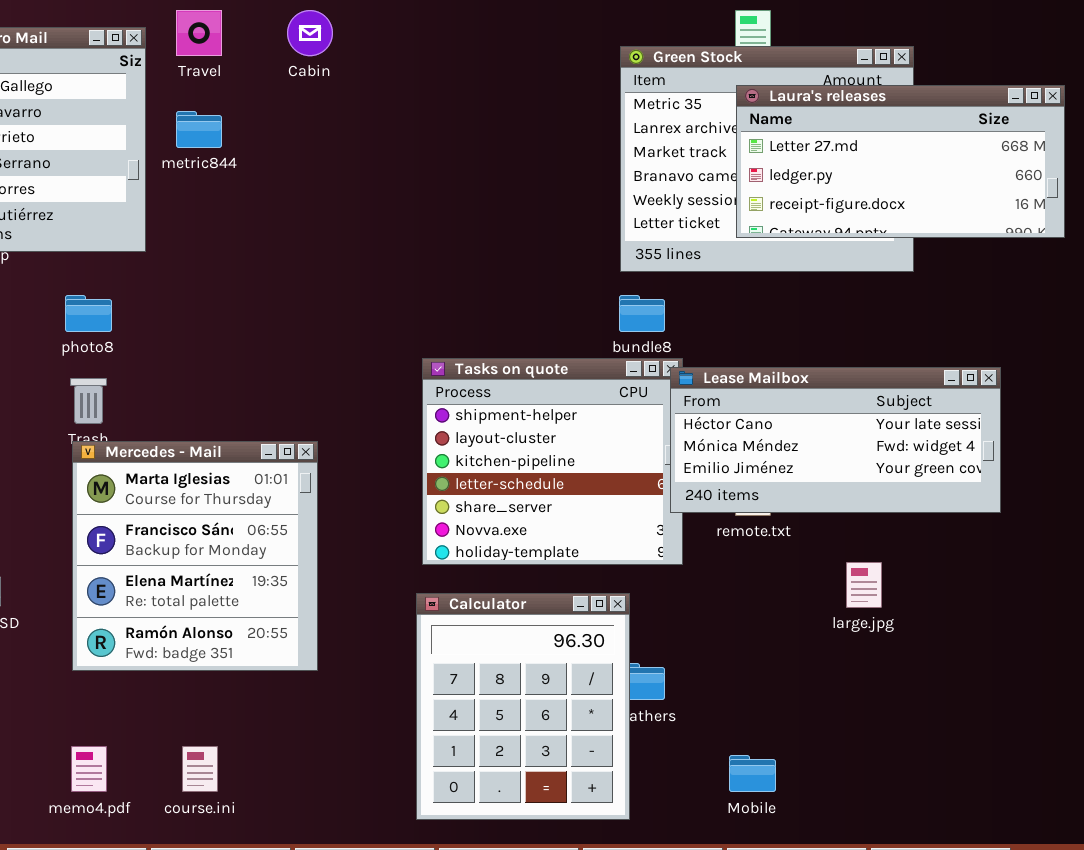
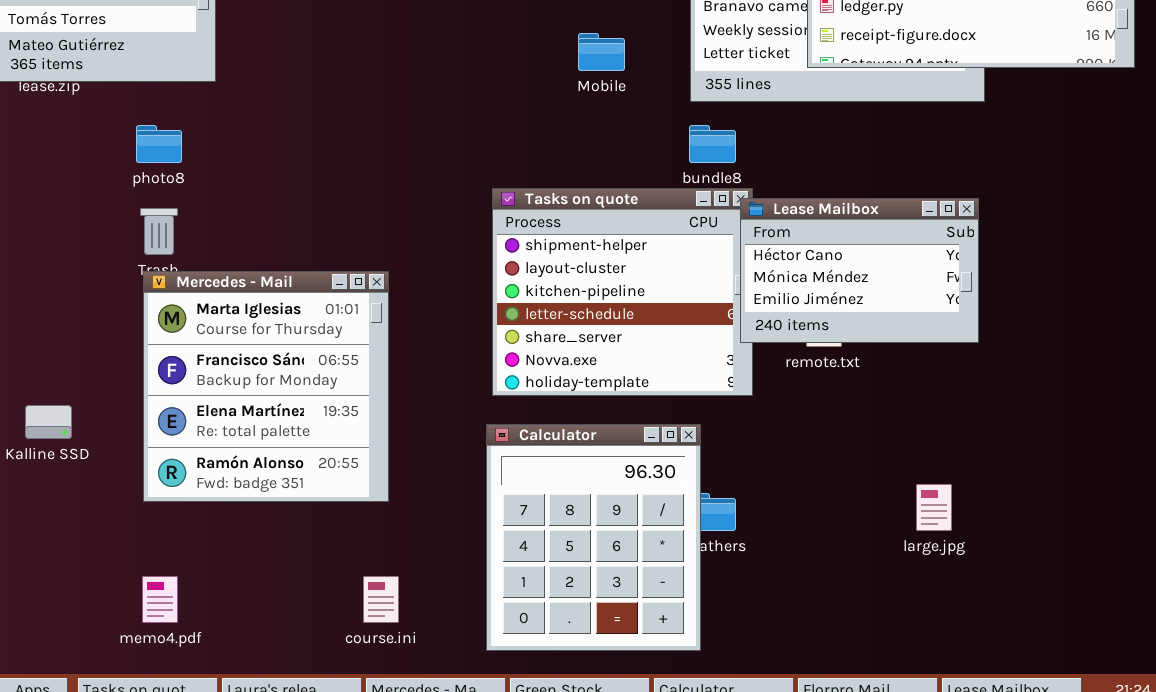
Lease Mailbox: [670,367,1001,513] -> [740,198,979,343], resized
large.jpg: [846,562,882,608] -> [916,484,952,531], moved
course.ini: [182,746,218,792] -> [363,576,399,623], moved
Mobile: [729,755,776,792] -> [578,33,625,71], moved

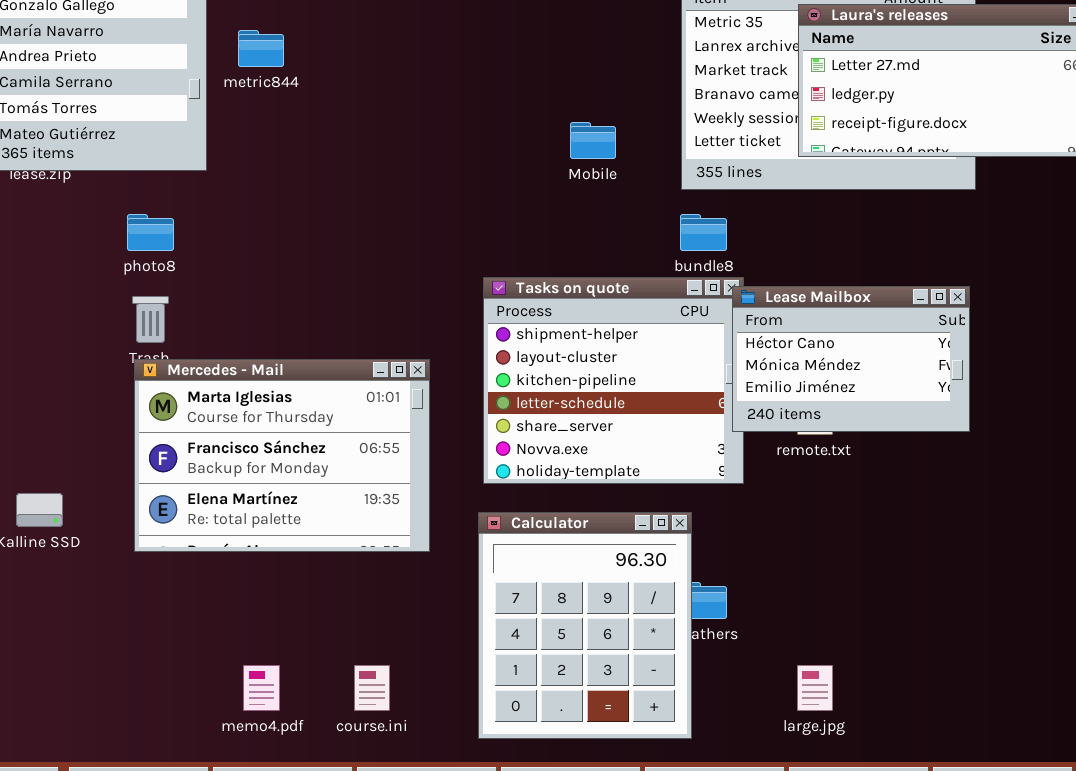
Mercedes - Mail: [143,271,389,502] -> [134,359,430,552], resized
large.jpg: [916,484,952,531] -> [797,665,833,711], moved
memo4.pdf: [142,576,178,623] -> [243,665,280,711], moved

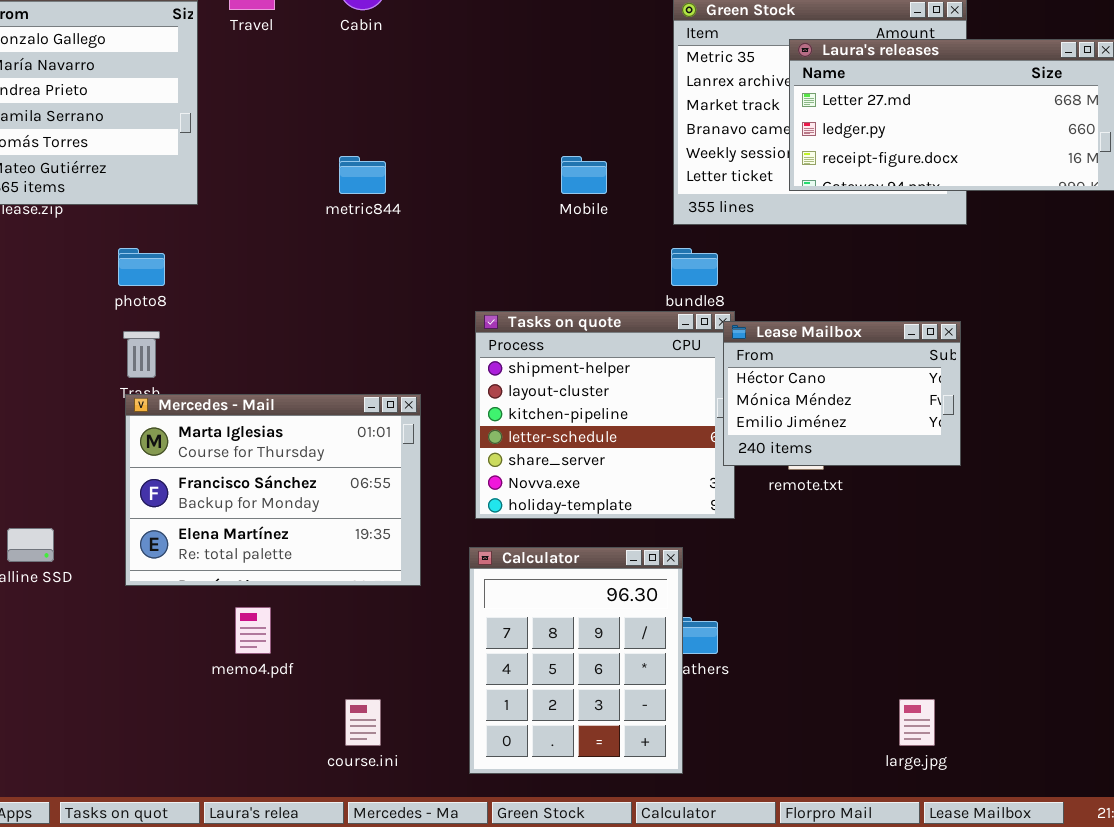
metric844: [238,30,284,67] -> [339,156,386,194], moved
memo4.pdf: [243,665,280,711] -> [235,607,271,654], moved
large.jpg: [797,665,833,711] -> [899,699,935,746], moved

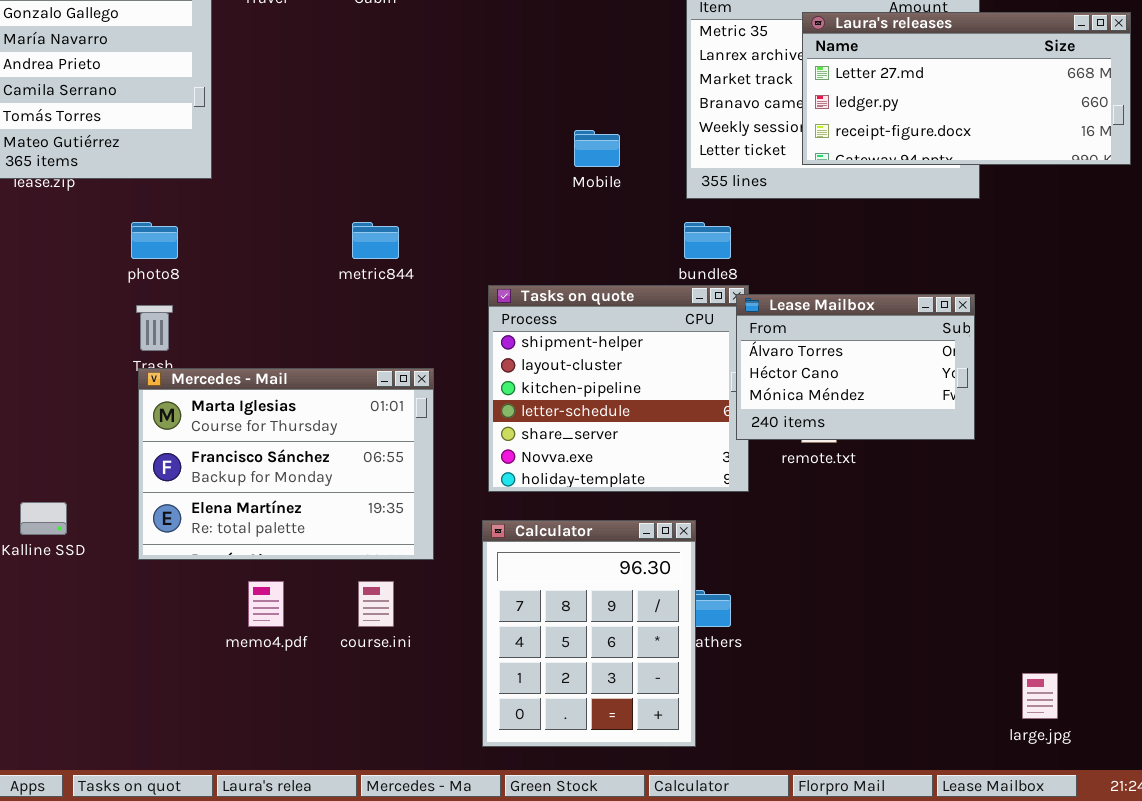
metric844: [339,156,386,194] -> [352,222,399,259], moved
Lease Mailbox: [723,321,961,466] -> [736,294,975,440], scrolled up 1 row
course.ini: [345,699,381,746] -> [358,581,394,627], moved
large.jpg: [899,699,935,746] -> [1022,673,1058,719], moved

